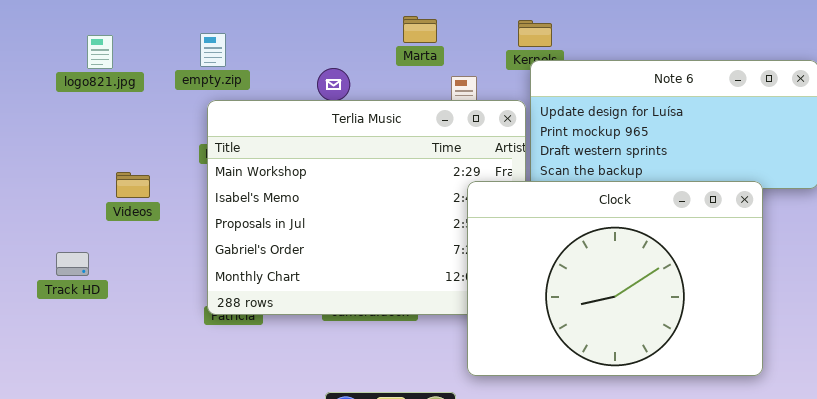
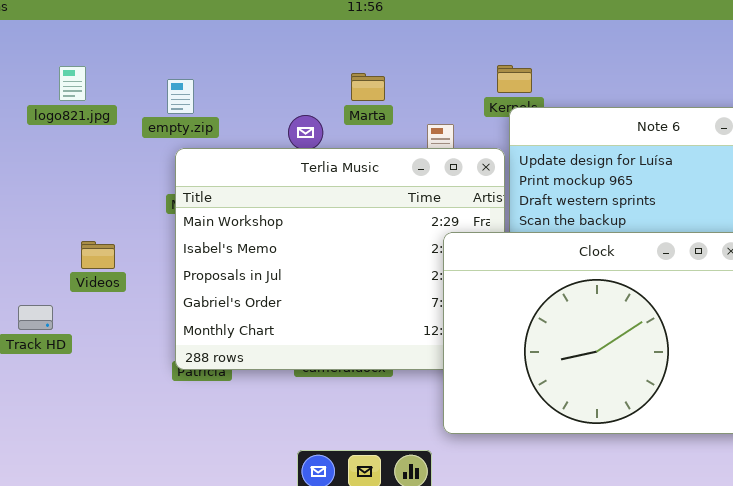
Marta: [403,16,437,43] -> [351,73,385,101], moved
logo821.jpg: [87,35,113,69] -> [59,66,86,101], moved
Videos: [116,172,150,198] -> [81,241,115,269], moved

